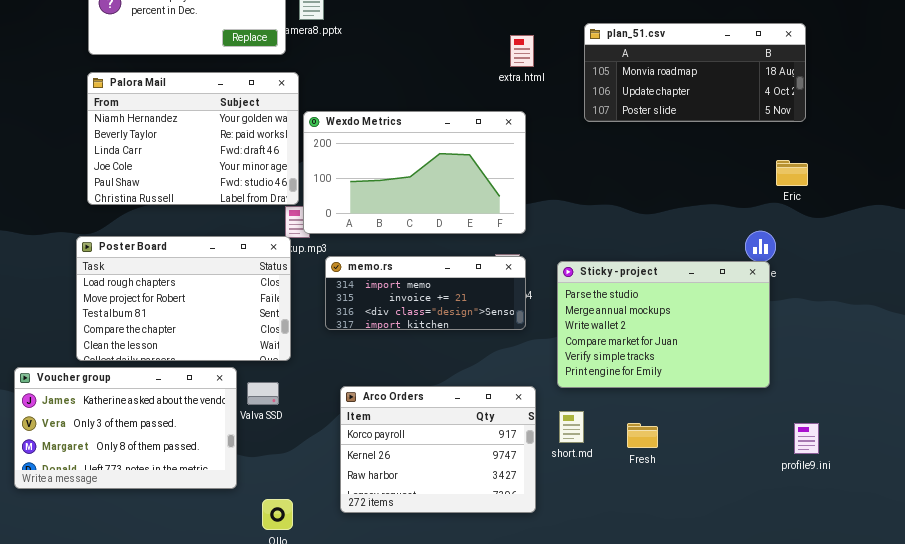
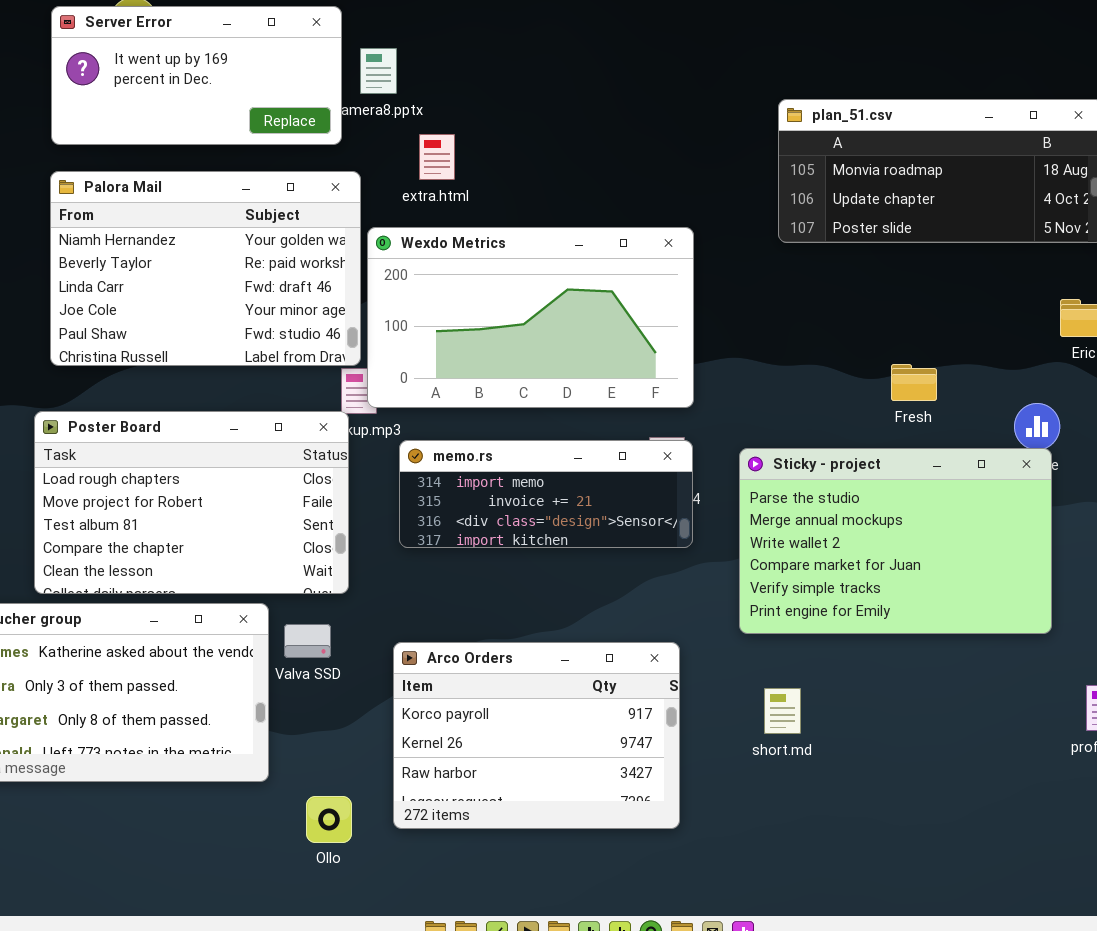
extra.html: [510,35,534,67] -> [419,134,455,180], moved
Arco Orders: [340,386,536,513] -> [393,642,680,829], moved
short.md: [559,411,584,443] -> [764,688,801,734], moved
Fresh: [627,423,658,448] -> [891,364,937,401], moved

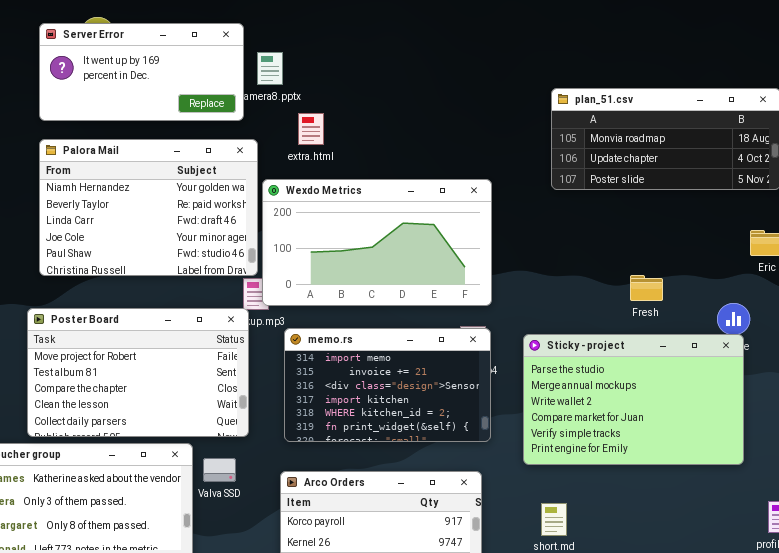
Poster Board: [34,411,349,594] -> [27,308,249,437], scrolled down 1 row
memo.rs: [399,440,693,548] -> [284,328,491,442], resized

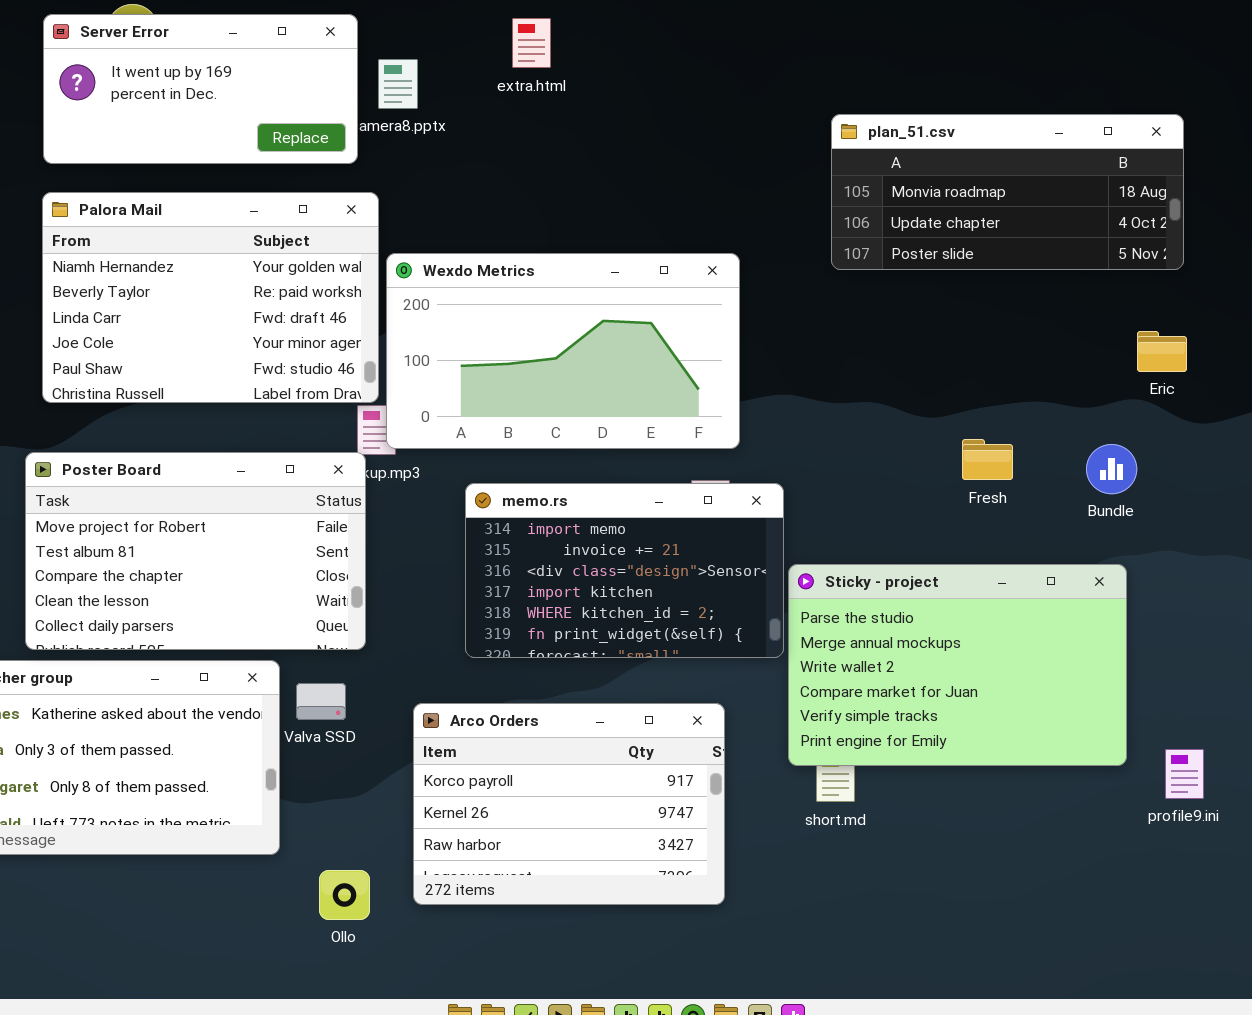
extra.html: [298,113,324,145] -> [512,18,551,68], moved
Fresh: [630,275,663,301] -> [962,439,1013,480], moved
memo.rs: [284,328,491,442] -> [465,483,784,658], moved
Sticky - project: [523,334,744,465] -> [788,564,1127,766], moved

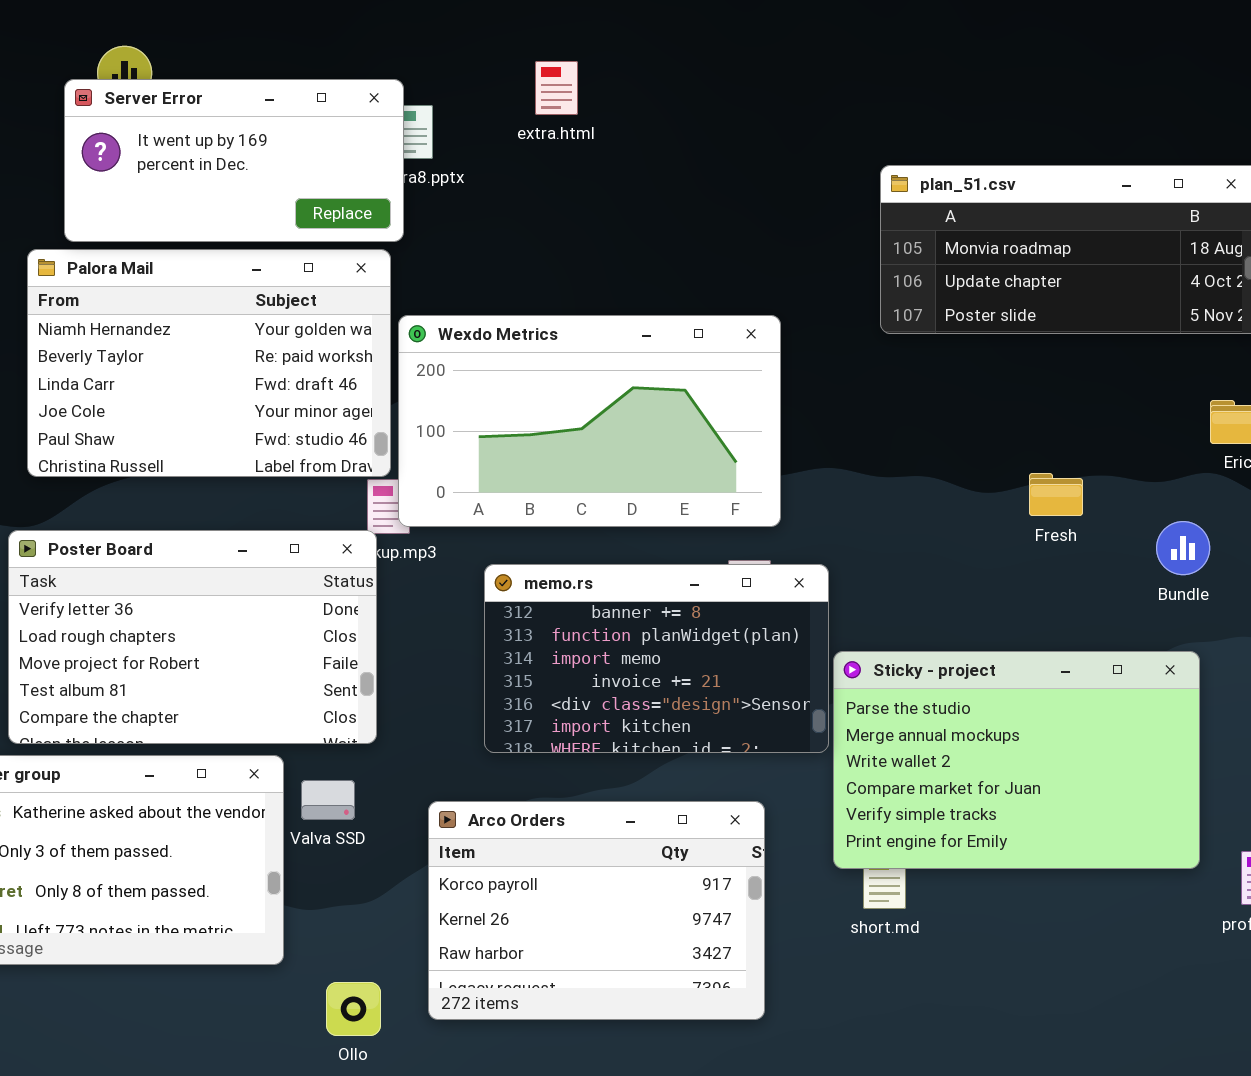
Server Error: [43,14,358,164] -> [64,79,404,242], moved
Fresh: [962,439,1013,480] -> [1029,473,1083,516], moved
Poster Board: [25,452,366,650] -> [8,530,377,744], scrolled up 2 rows
memo.rs: [465,483,784,658] -> [484,564,829,753], scrolled up 2 rows

